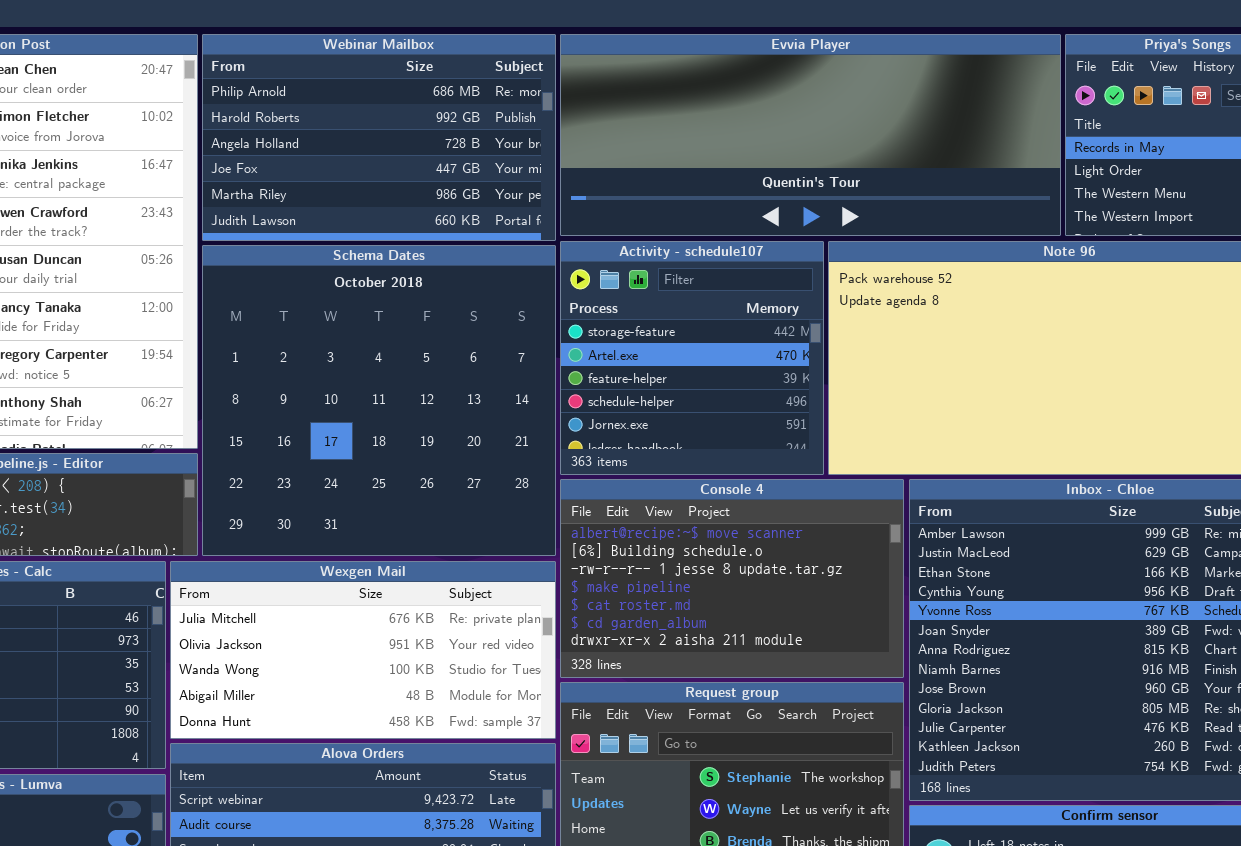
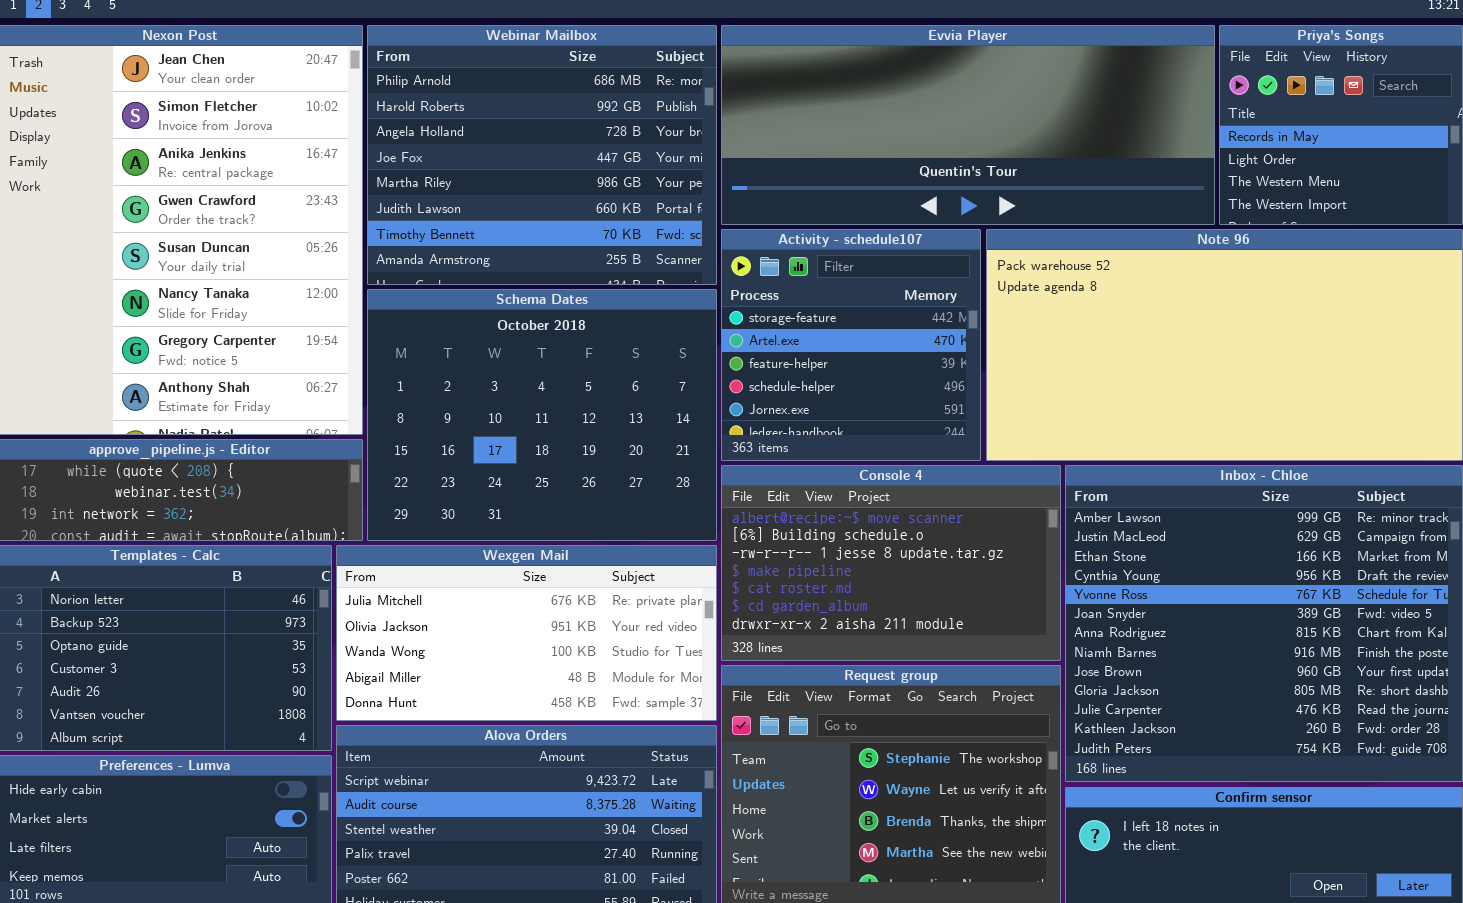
Webinar Mailbox: [202,34,556,241] -> [367,25,717,285], resized
Schema Dates: [202,245,556,556] -> [367,289,717,541], resized

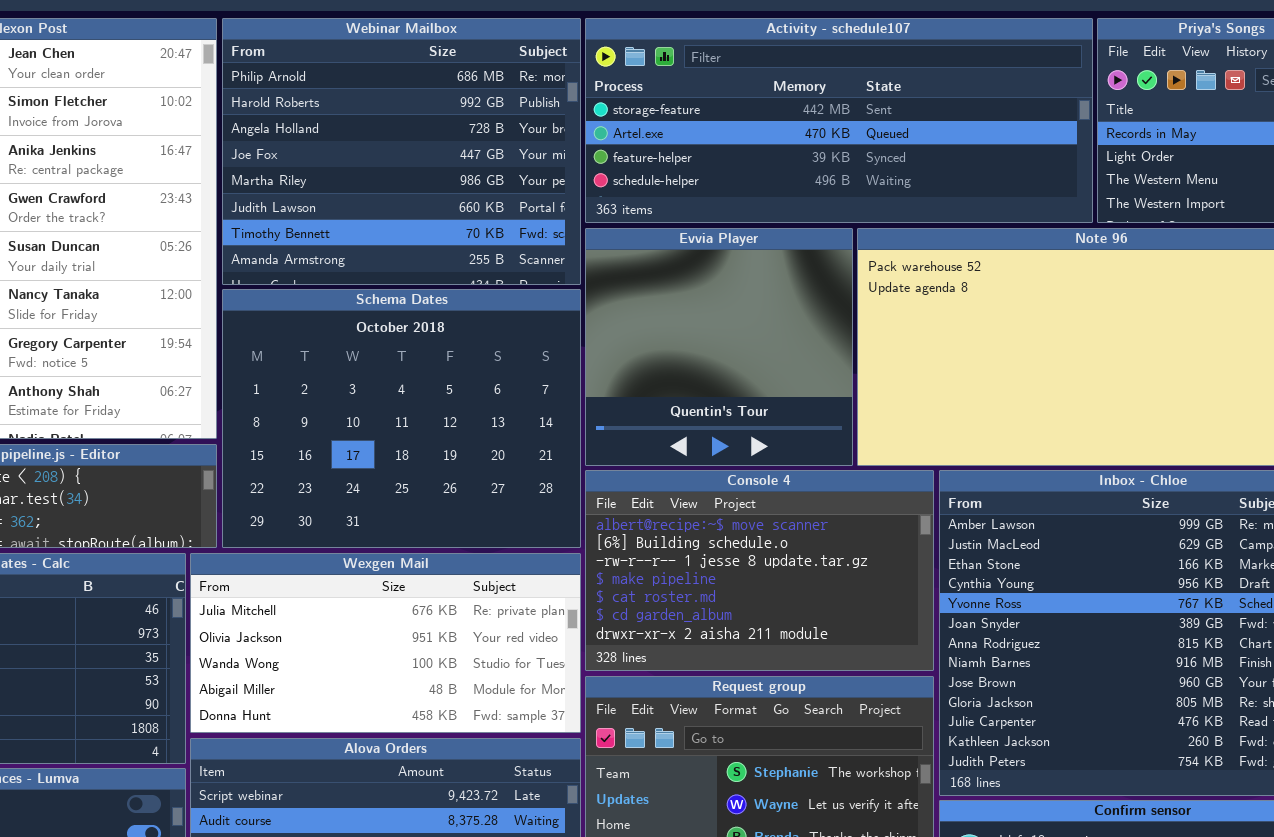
Evvia Player: [721,25,1215,225] -> [585,228,853,466], moved, resized
Activity - schedule107: [721,229,981,461] -> [585,18,1093,223], moved, resized

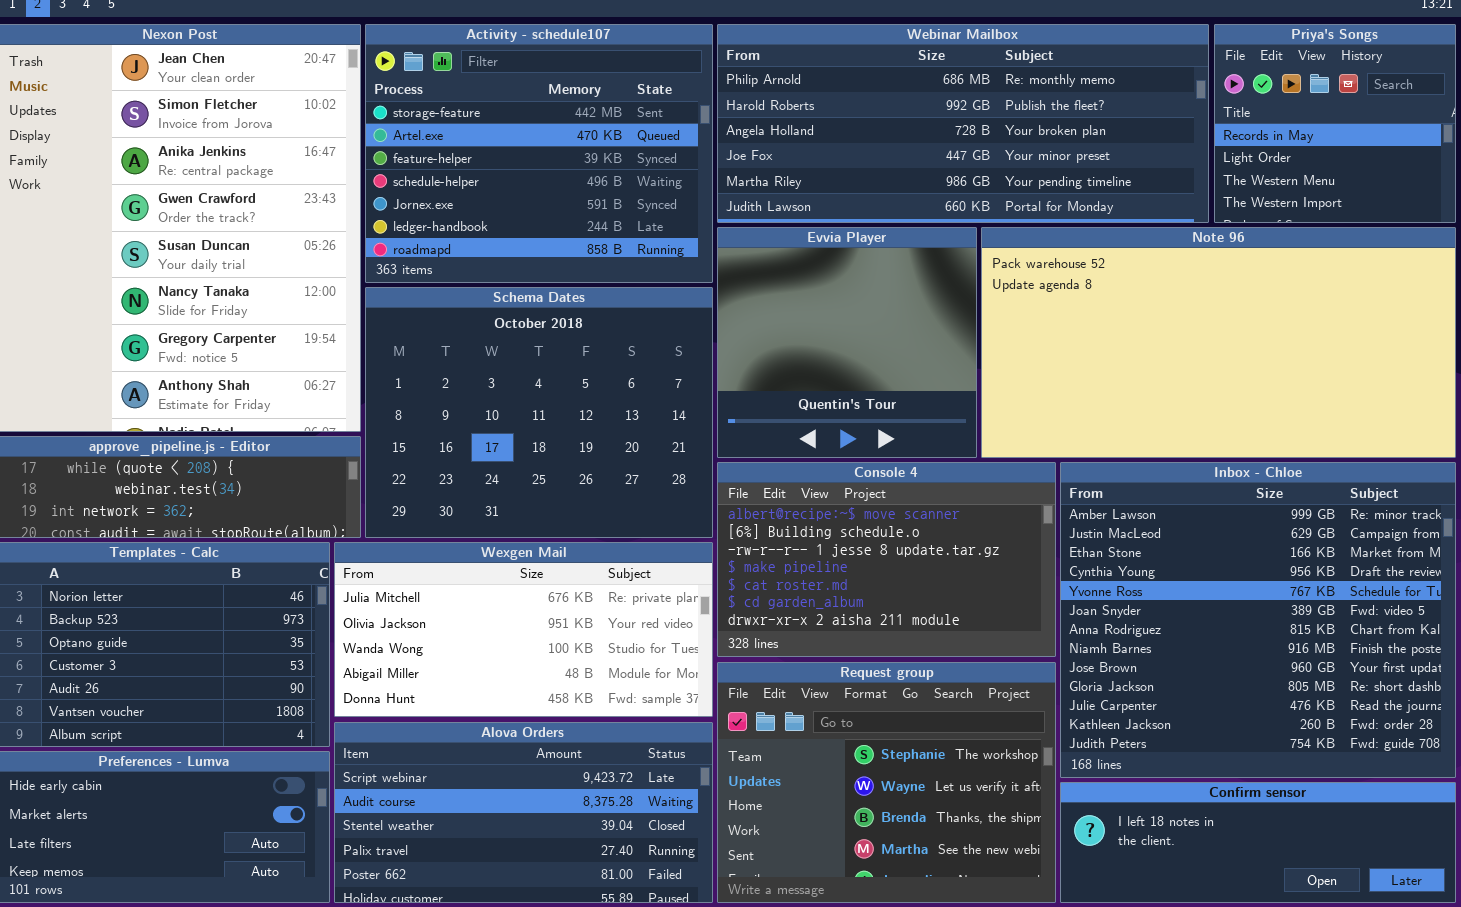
Webinar Mailbox: [222,18,581,285] -> [717,24,1209,223], moved, resized
Activity - schedule107: [585,18,1093,223] -> [365,24,713,283], moved, resized

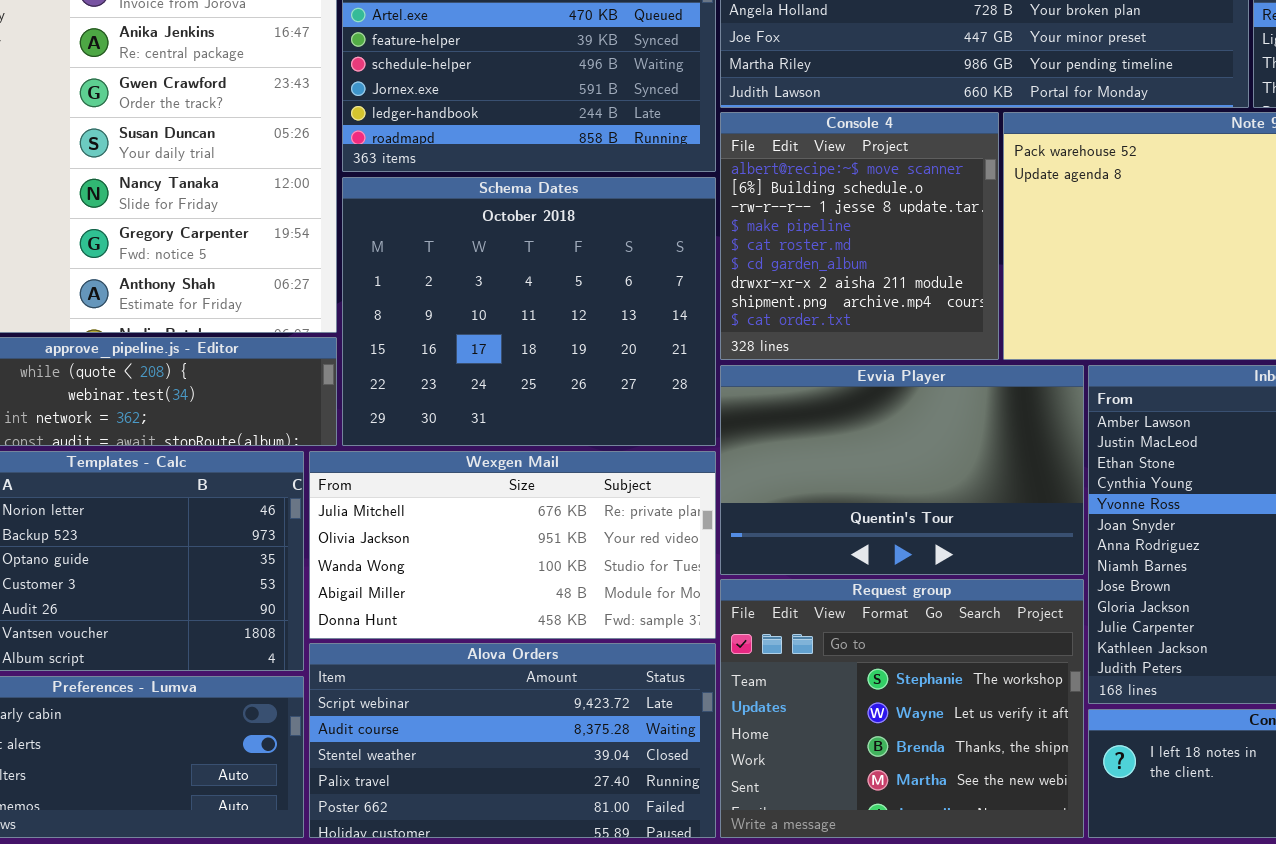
Evvia Player: [717,227,977,458] -> [720,365,1084,575], moved, resized
Console 4: [717,462,1056,657] -> [720,112,999,360], moved, resized

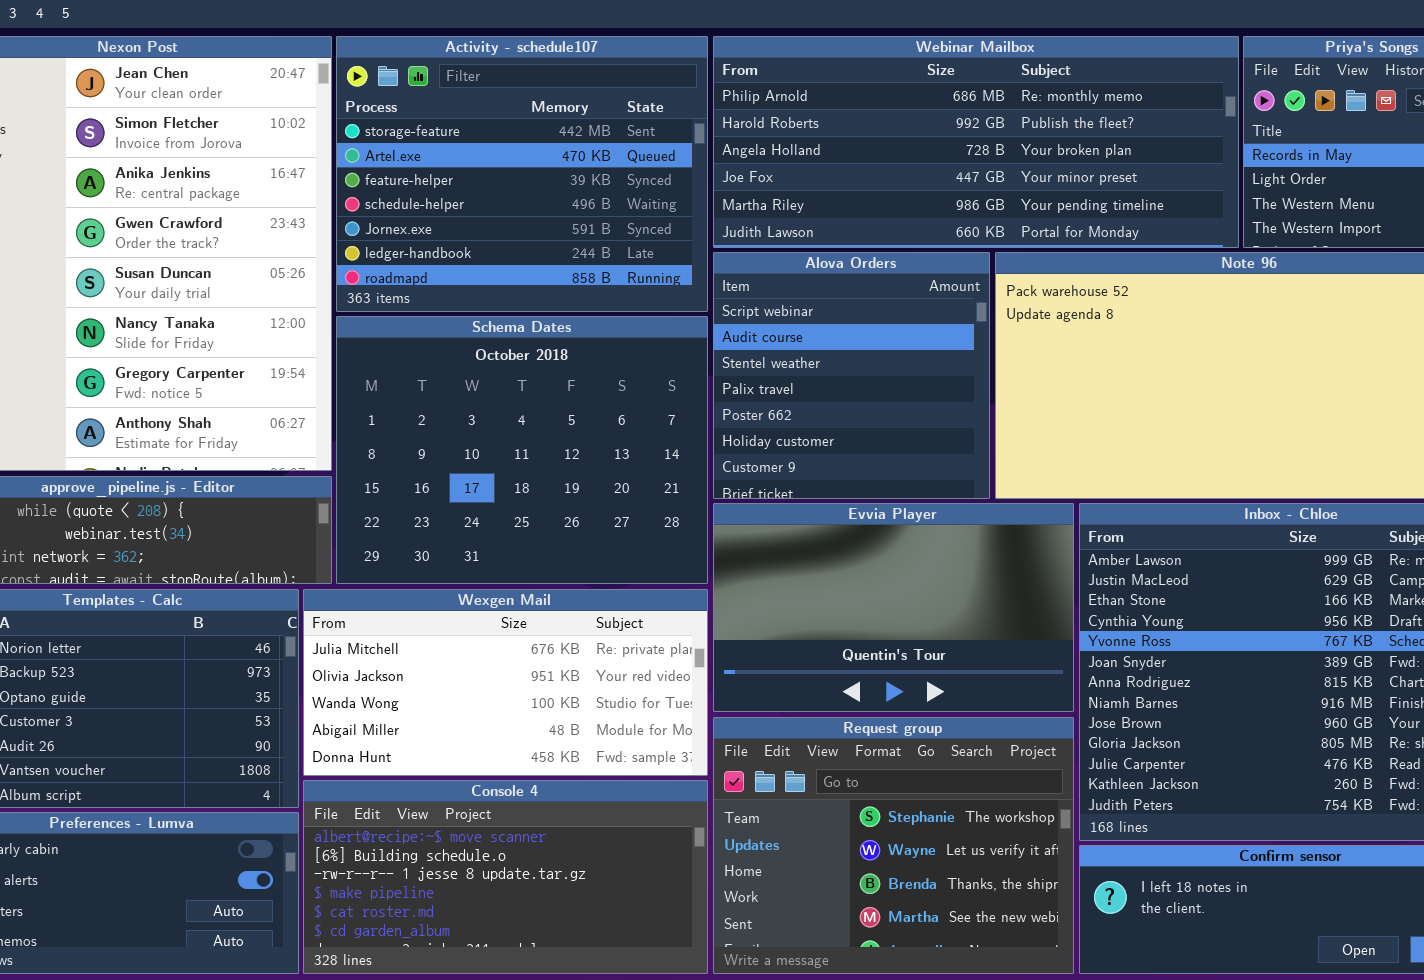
Console 4: [720,112,999,360] -> [303,780,708,974], moved, resized
Alova Orders: [309,643,716,838] -> [713,252,990,499], moved, resized

